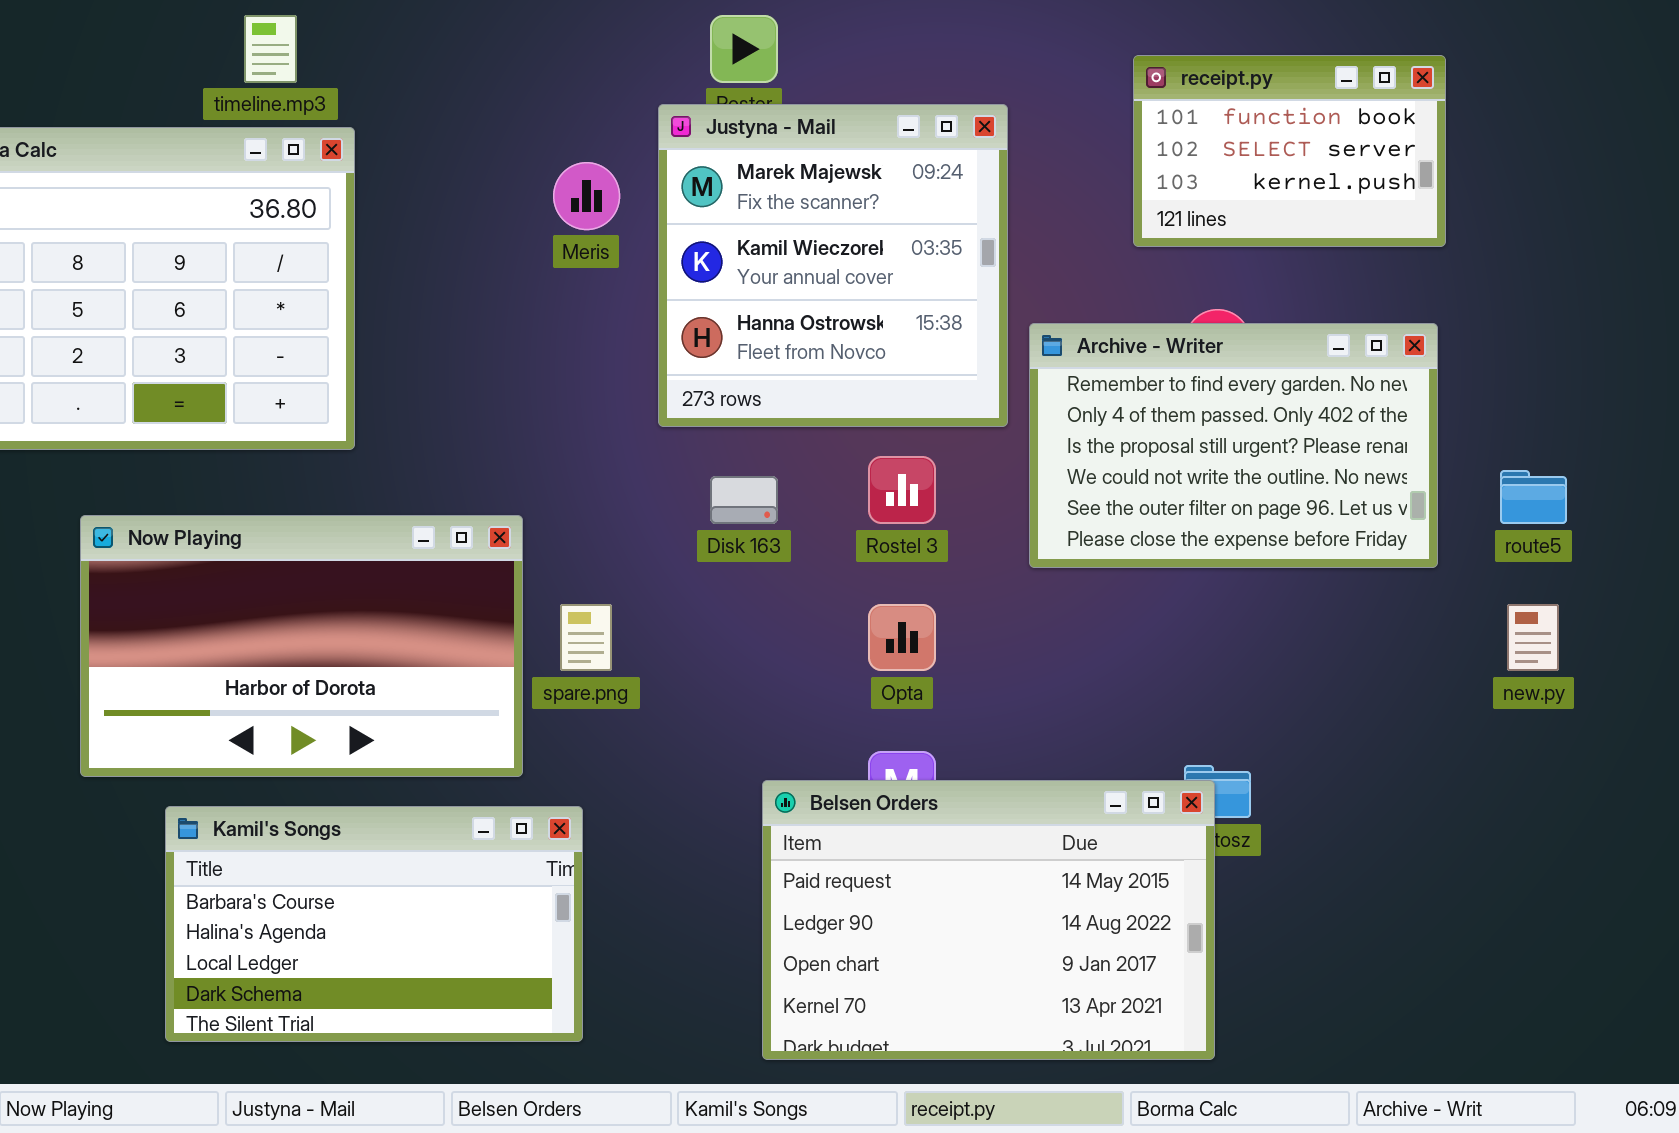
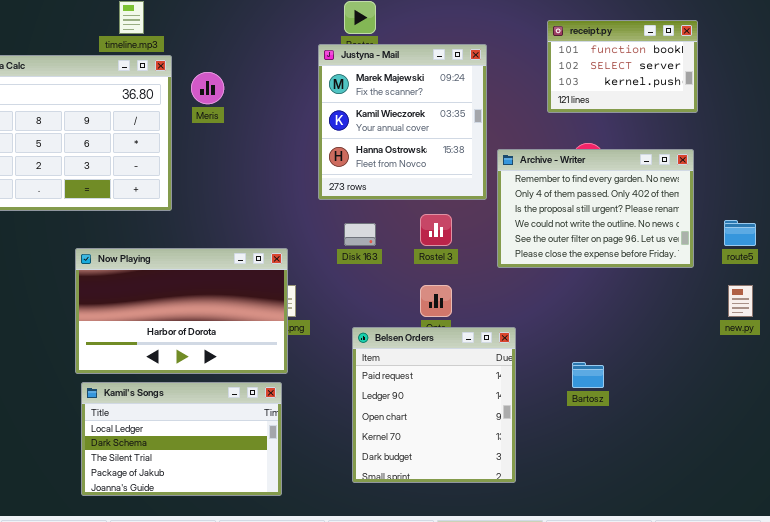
Meris: [553,162,620,230] -> [191,72,224,104], moved
Now Playing: [80,515,523,777] -> [75,248,288,374], moved
Belsen Orders: [762,780,1215,1060] -> [352,327,516,483], moved, resized
Kamil's Songs: [165,806,583,1042] -> [81,382,282,496], scrolled down 2 rows

